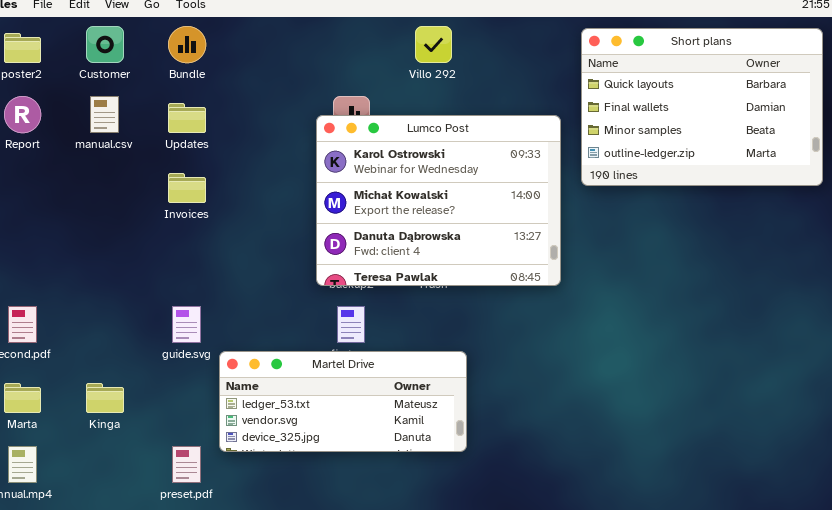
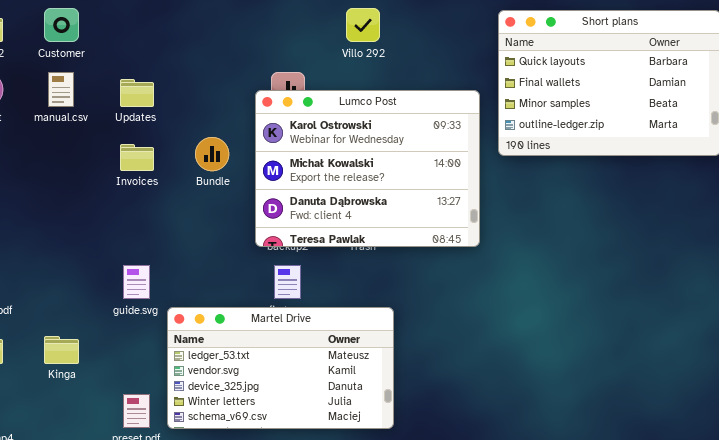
Bundle: [168,26,206,63] -> [195,137,229,171], moved
Martel Drive: [219,351,467,452] -> [167,307,394,429], resized

